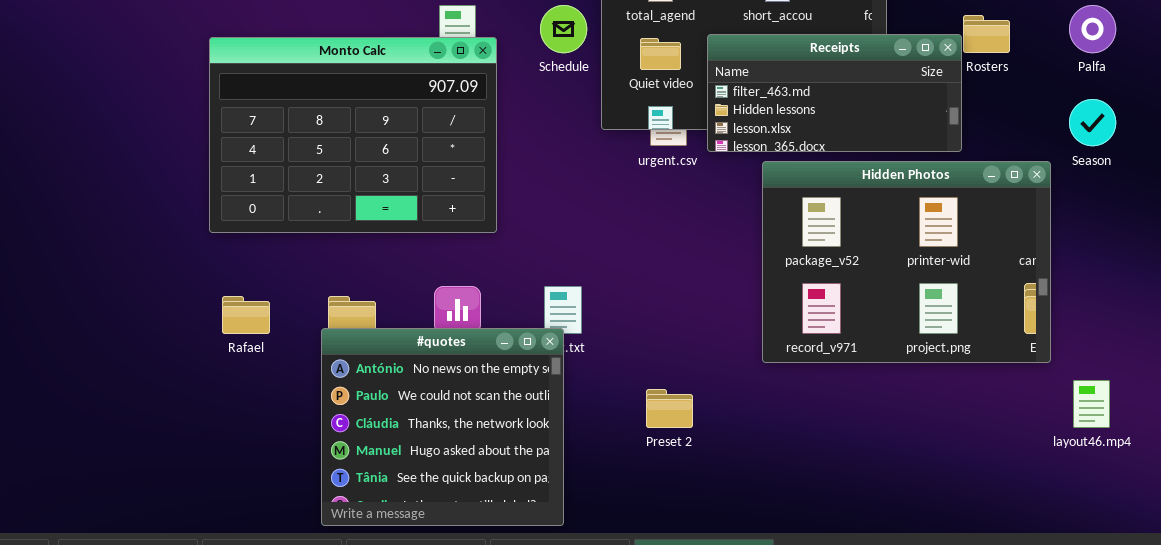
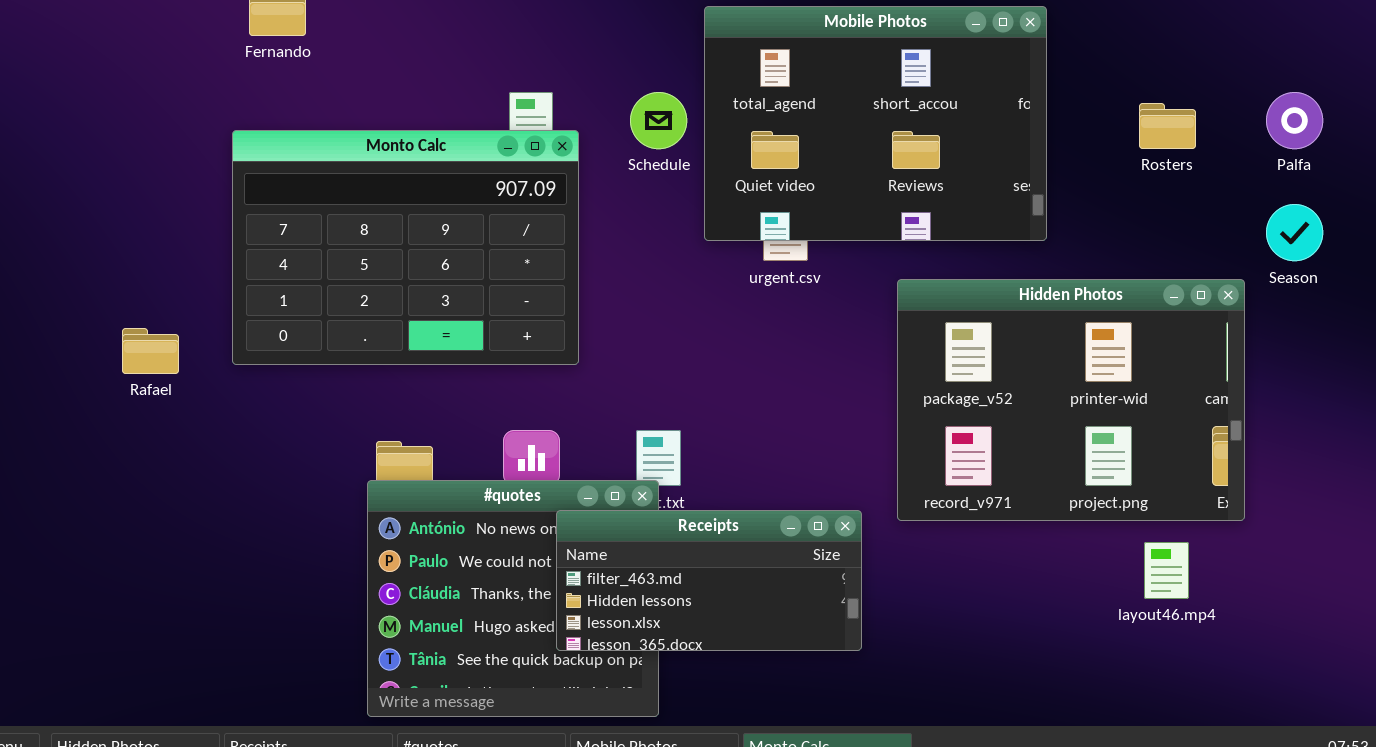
Receipts: [707,34,962,152] -> [556,510,862,651], moved
Rafael: [222,296,270,334] -> [122,328,179,374], moved
layout46.mp4: [1073,380,1110,428] -> [1144,542,1189,599], moved

